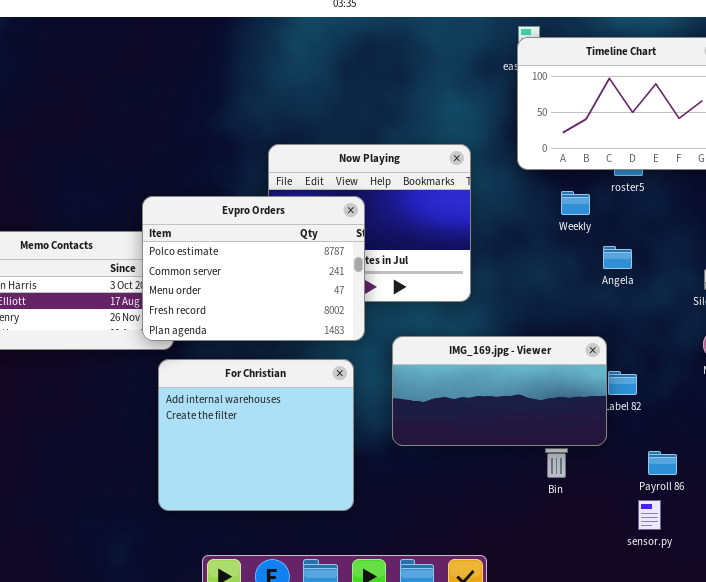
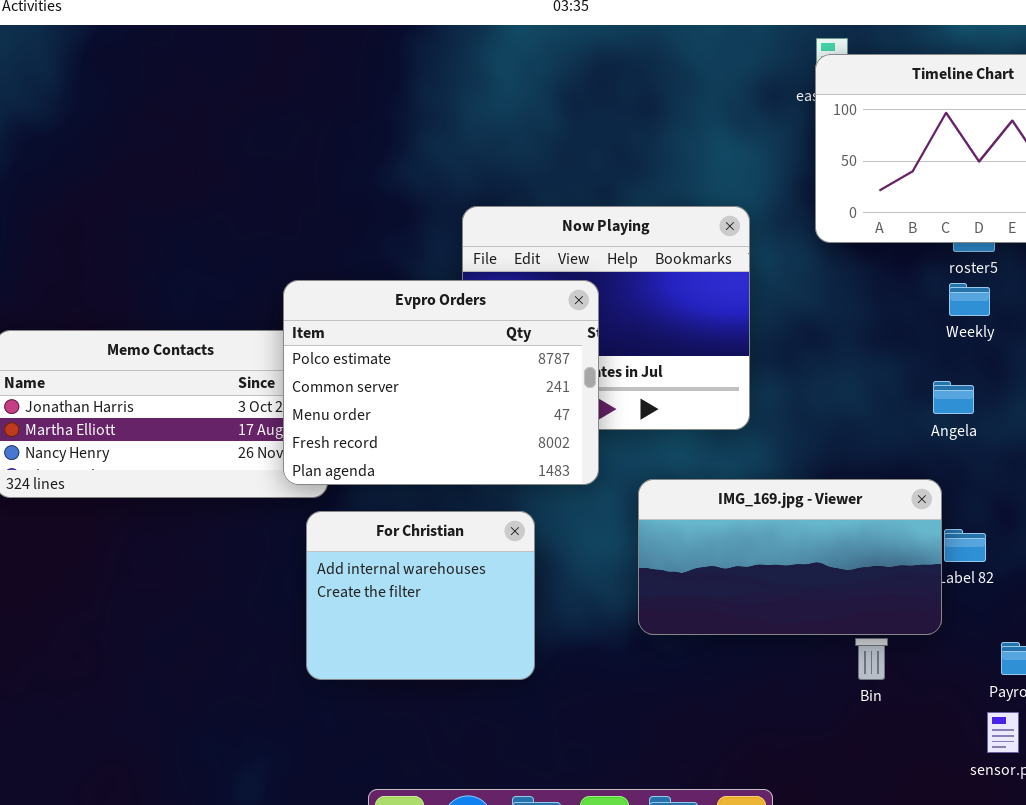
Weekly: [561,191,590,215] -> [949,283,990,316], moved
Angela: [603,246,632,269] -> [933,381,974,414], moved
For Christian: [158,359,354,511] -> [306,511,535,680], resized

